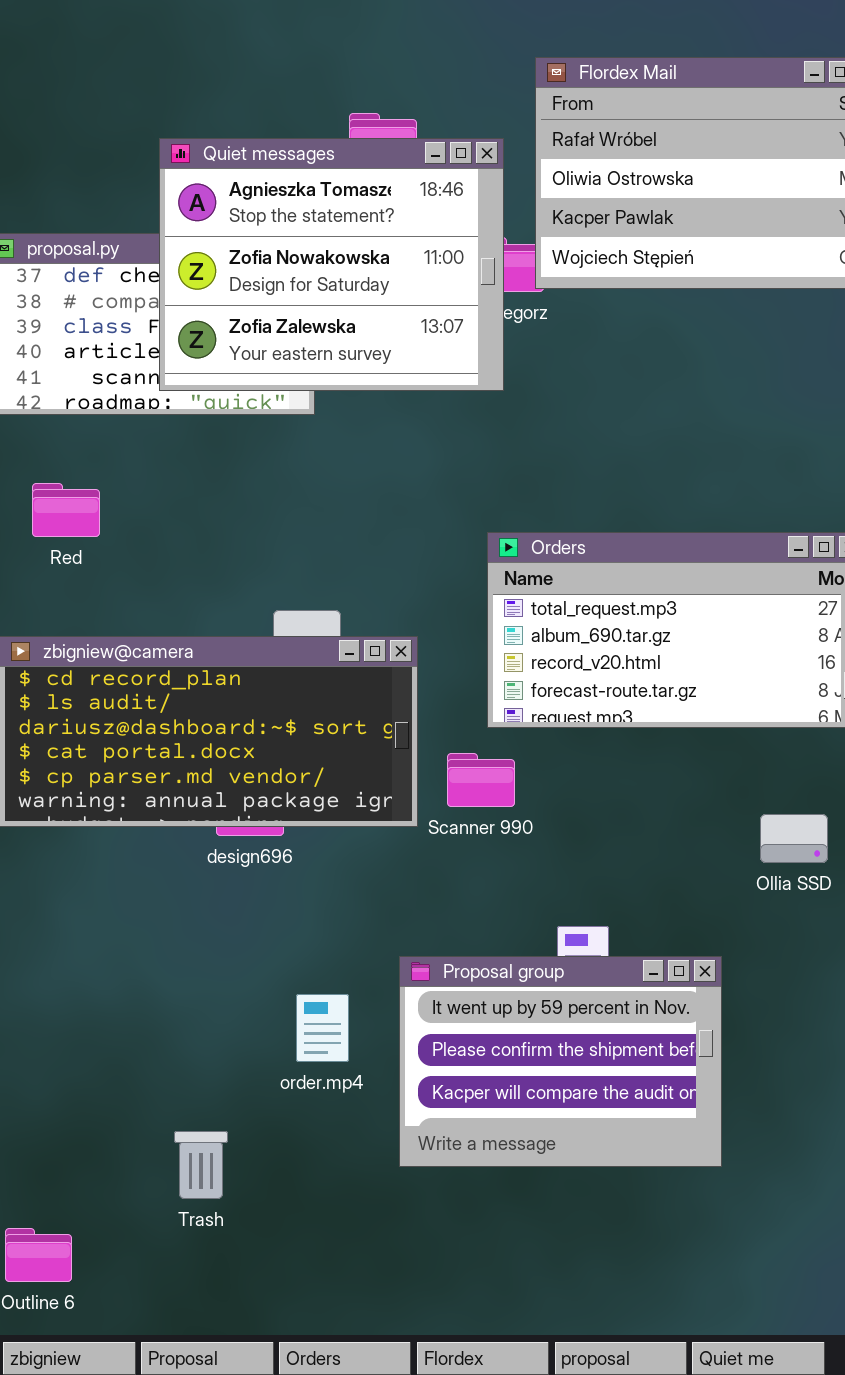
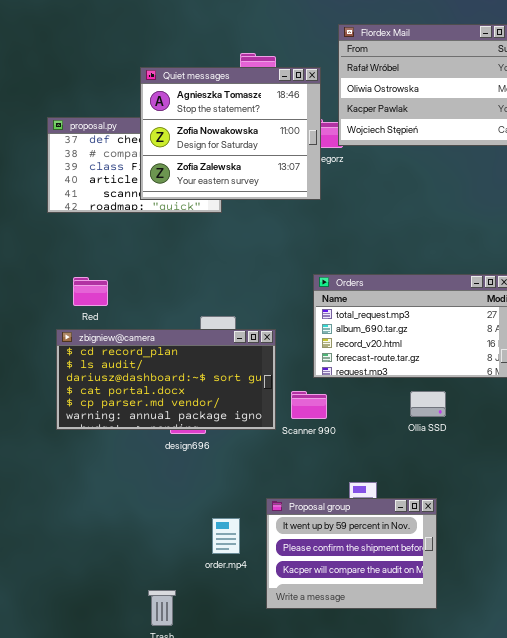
Red: [32,483,100,537] -> [73,277,108,306], moved
Ollia SSD: [760,814,828,863] -> [410,391,446,417], moved

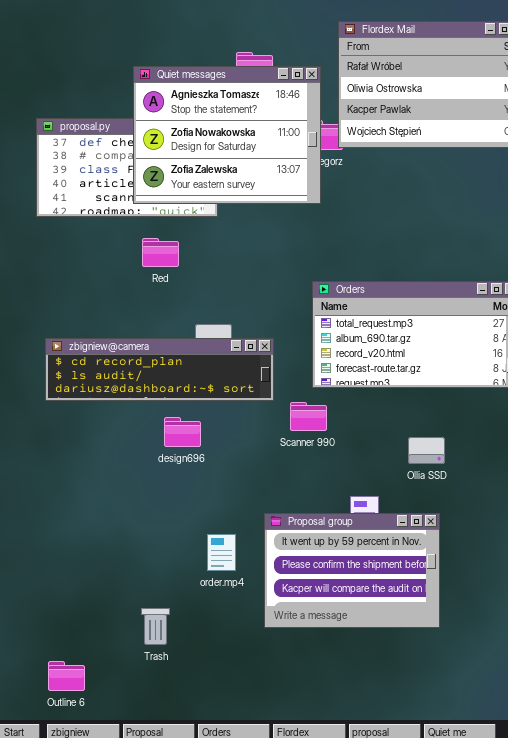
Red: [73,277,108,306] -> [142,238,179,267], moved
zbigniew@camera: [56,329,276,430] -> [45,338,274,401], resized
Ollia SSD: [410,391,446,417] -> [408,437,445,464], moved

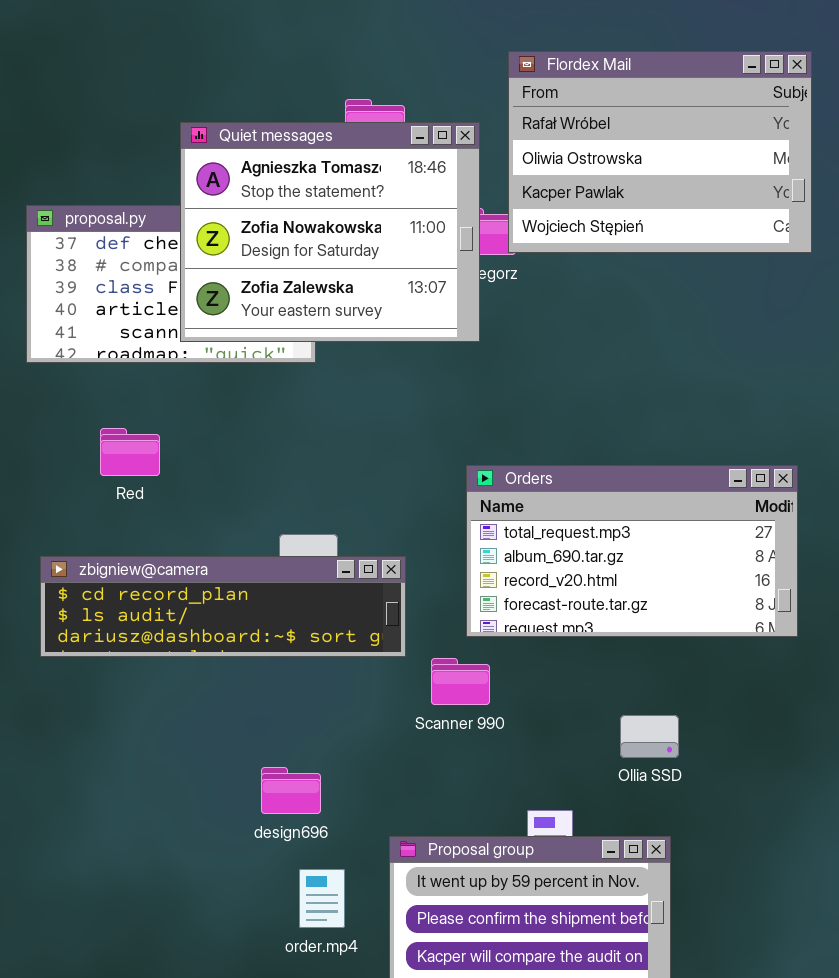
Red: [142,238,179,267] -> [100,428,160,476], moved
design696: [164,417,201,447] -> [261,767,321,814], moved

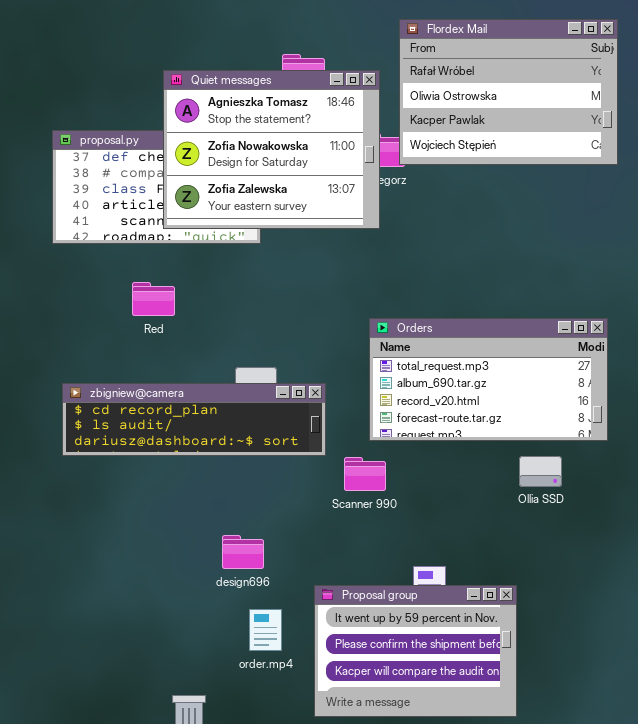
Red: [100,428,160,476] -> [132,282,175,316], moved
Ollia SSD: [620,715,679,758] -> [519,456,562,487], moved

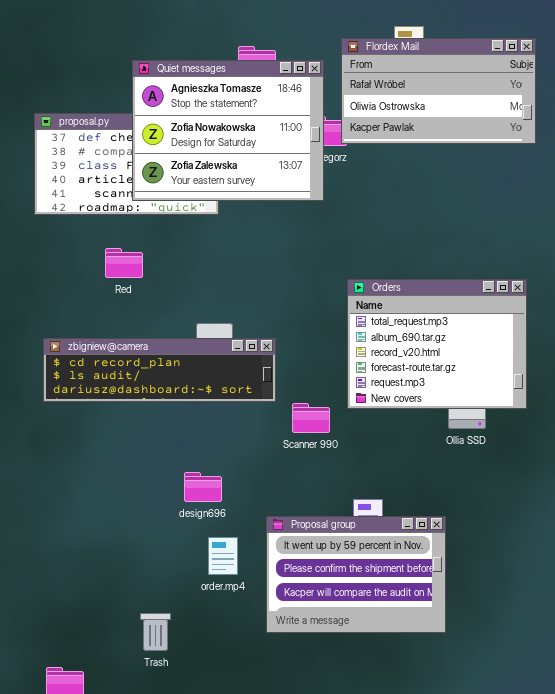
Flordex Mail: [399,19,618,165] -> [341,38,536,144], resized
Orders: [369,318,608,441] -> [347,279,527,409], resized

